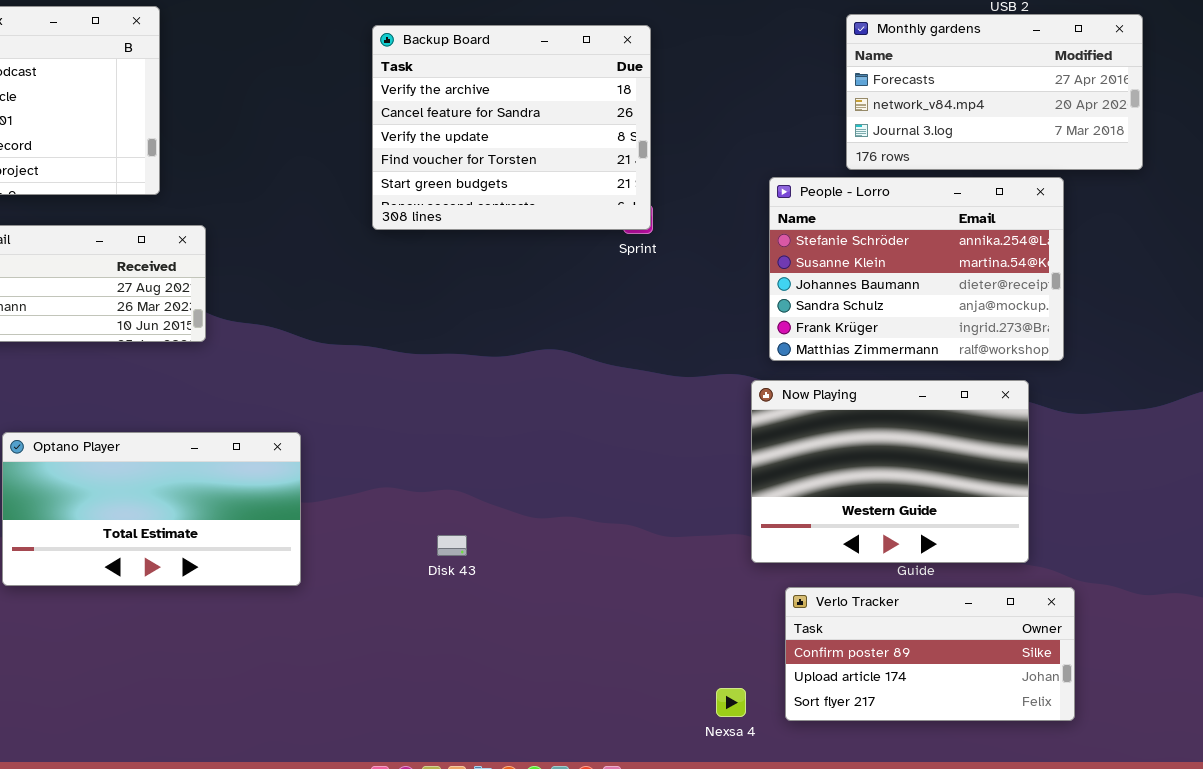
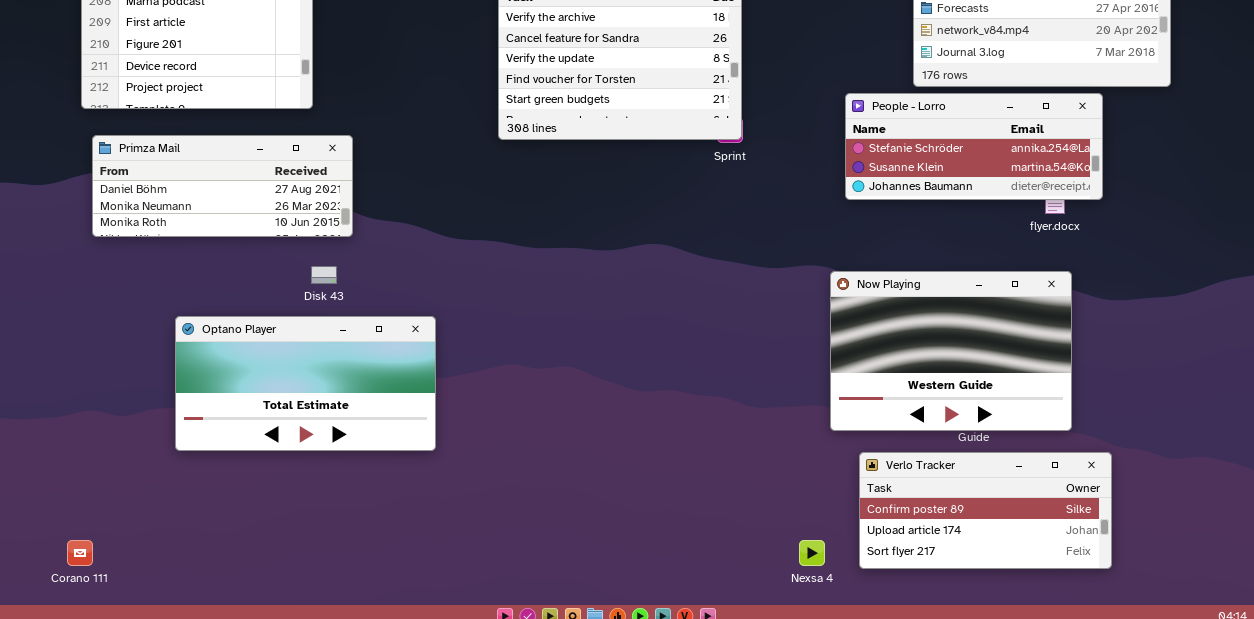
People - Lorro: [769,177,1064,361] -> [845,93,1103,200], resized
Disk 43: [437,535,467,556] -> [311,266,337,284], moved

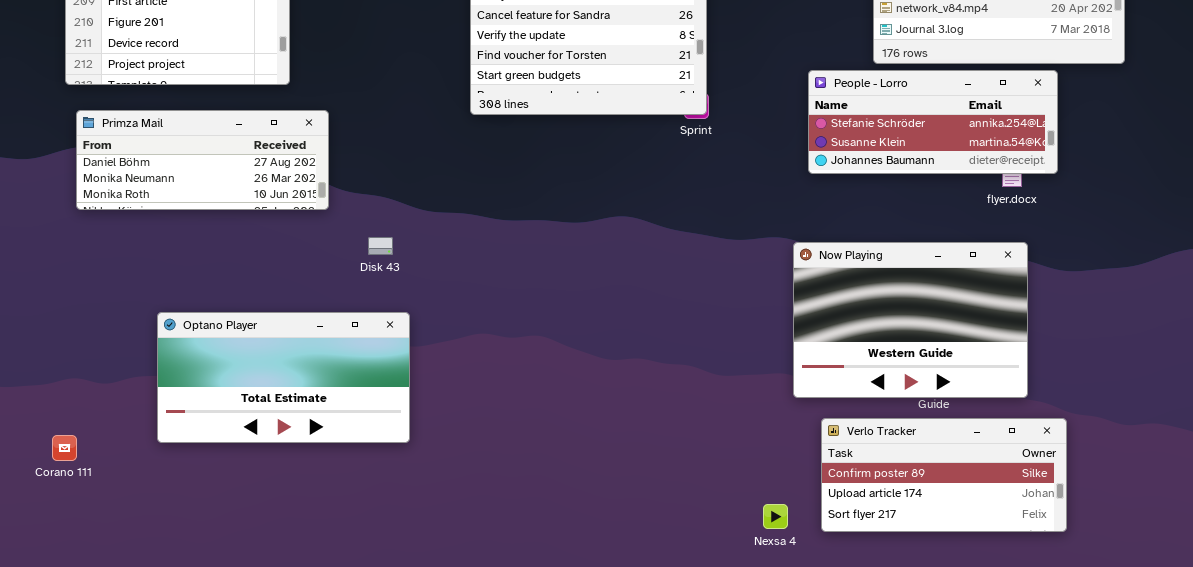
Disk 43: [311,266,337,284] -> [368,237,393,255], moved
Optano Player: [175,316,436,451] -> [157,312,410,443], moved
Corano 111: [67,540,93,566] -> [52,435,77,461], moved

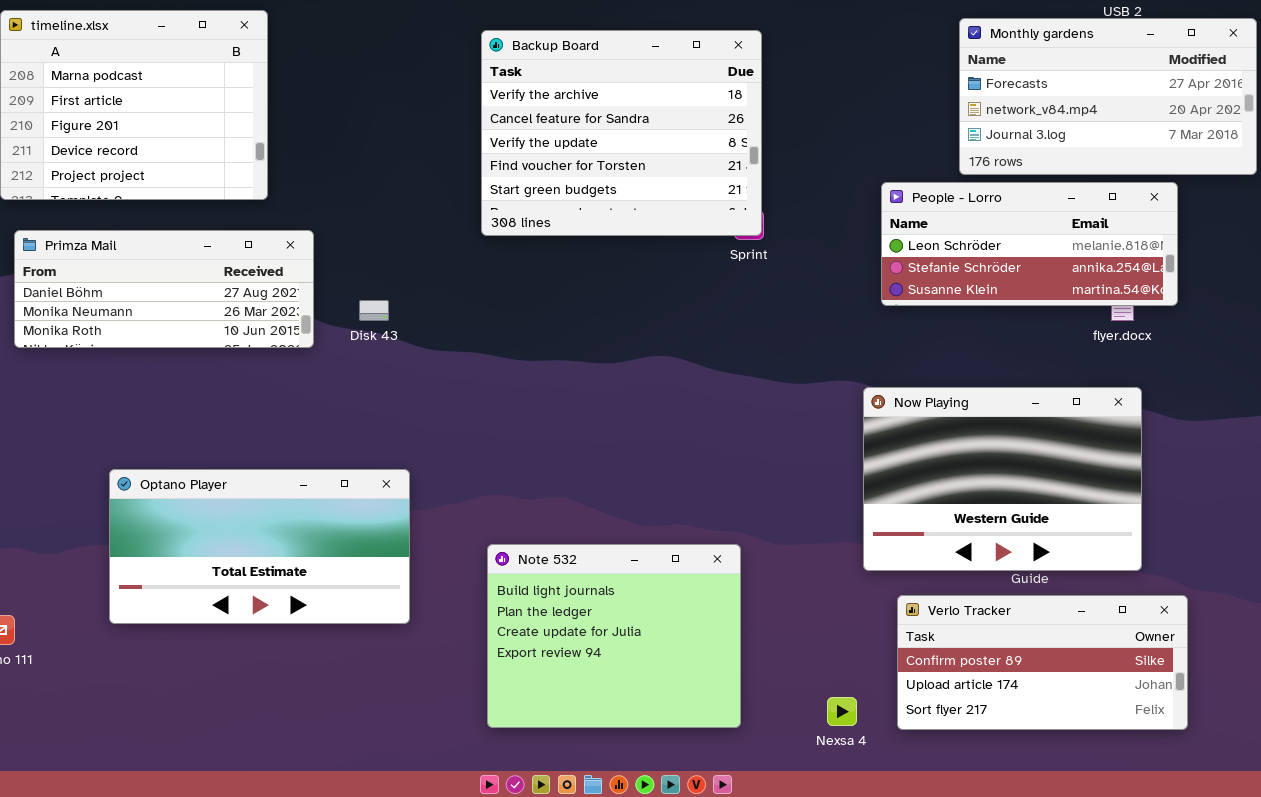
People - Lorro: [808,70,1058,174] -> [881,182,1178,306], scrolled up 1 row
Disk 43: [368,237,393,255] -> [359,300,389,321], moved
Note 532: none -> [487,544,741,728], opened

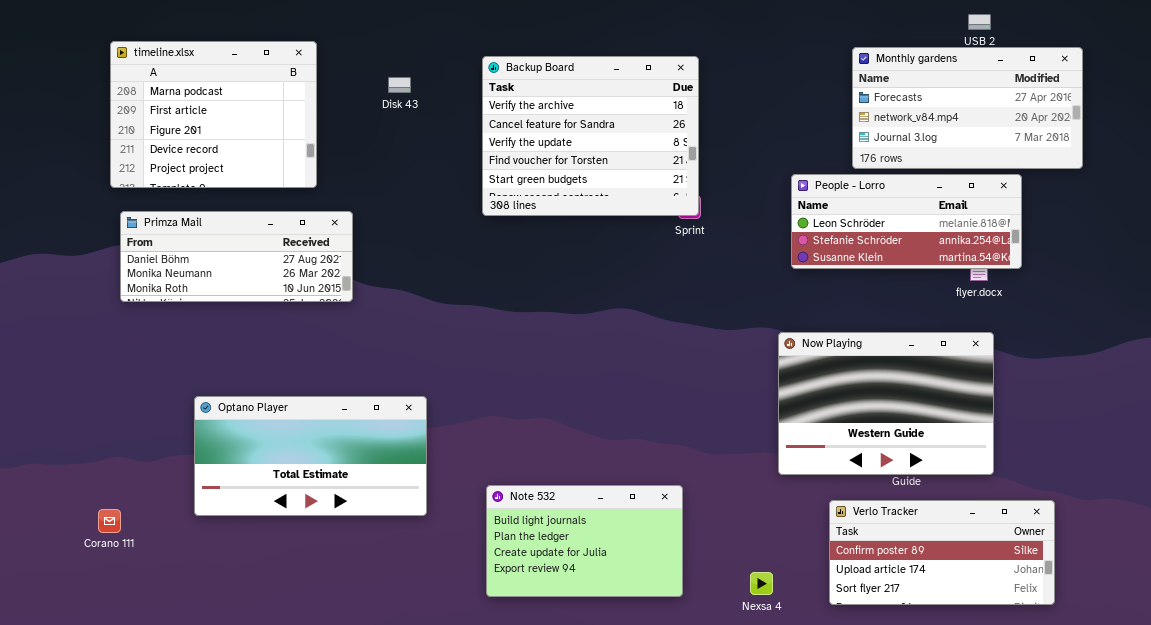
Disk 43: [359,300,389,321] -> [388,77,411,93], moved
Note 532: [487,544,741,728] -> [486,485,683,597], resized
Verlo Tracker: [897,595,1188,730] -> [829,500,1055,605], moved

